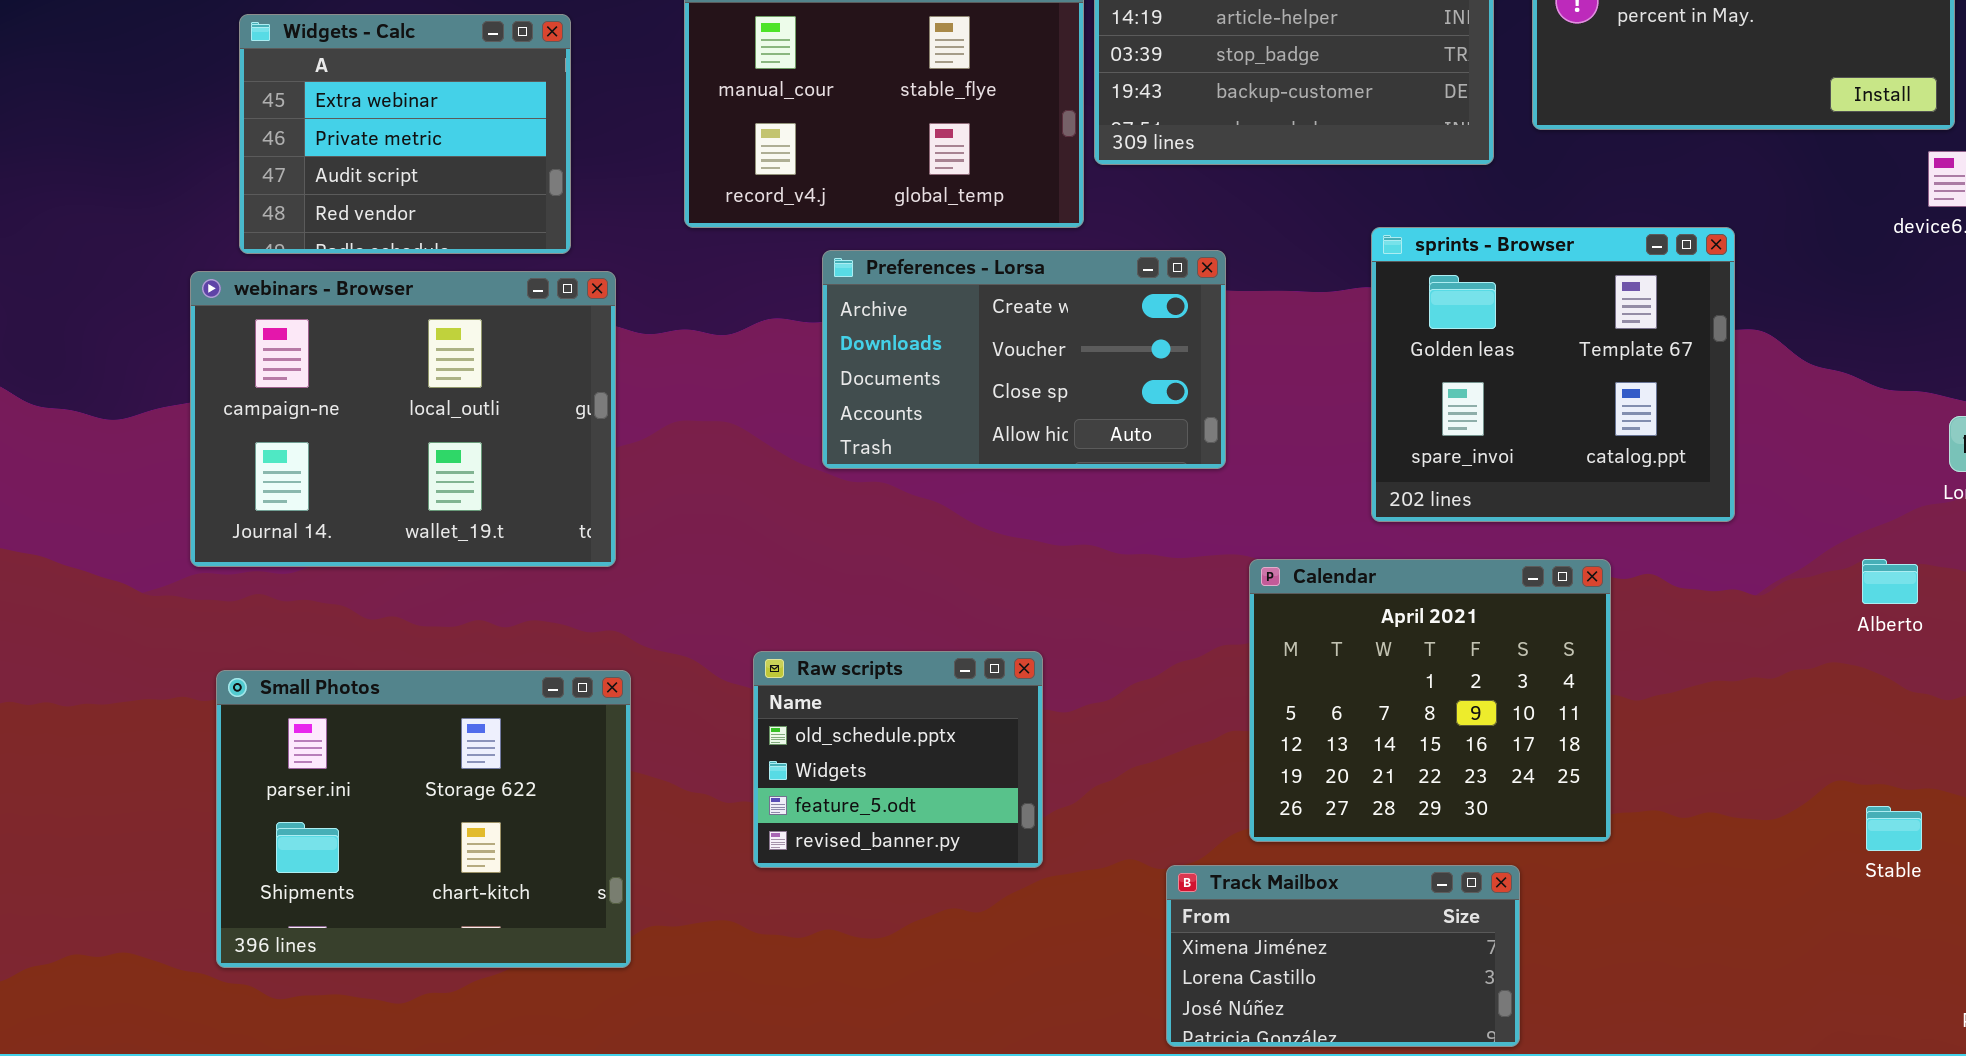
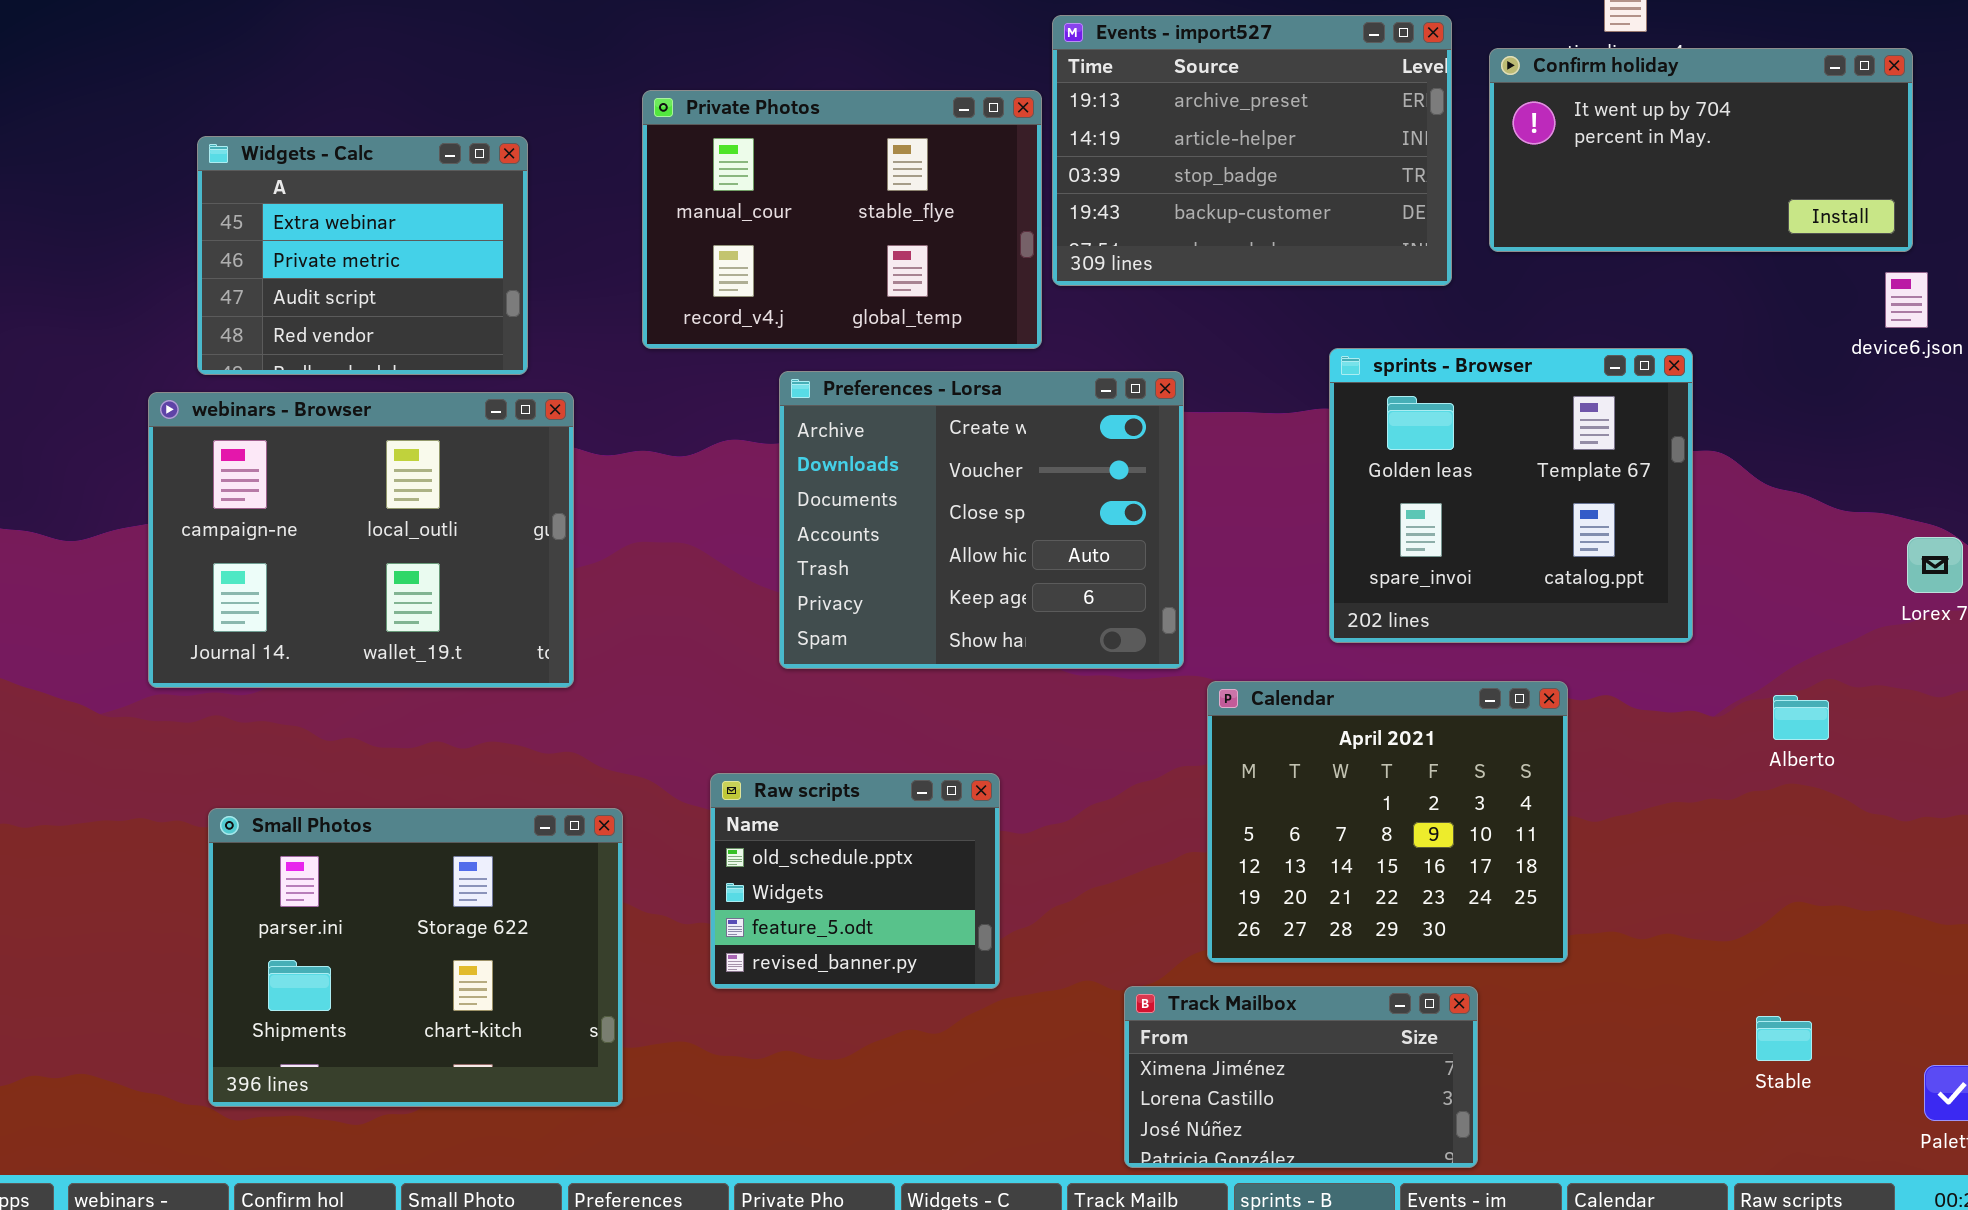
Preferences - Lorsa: [822,250,1226,469] -> [779,371,1184,669], resized
Alberto: [1862,559,1918,604] -> [1773,695,1829,740], moved
Small Photos: [216,670,631,968] -> [208,808,623,1107], moved
Stable: [1866,806,1922,851] -> [1756,1016,1812,1061], moved

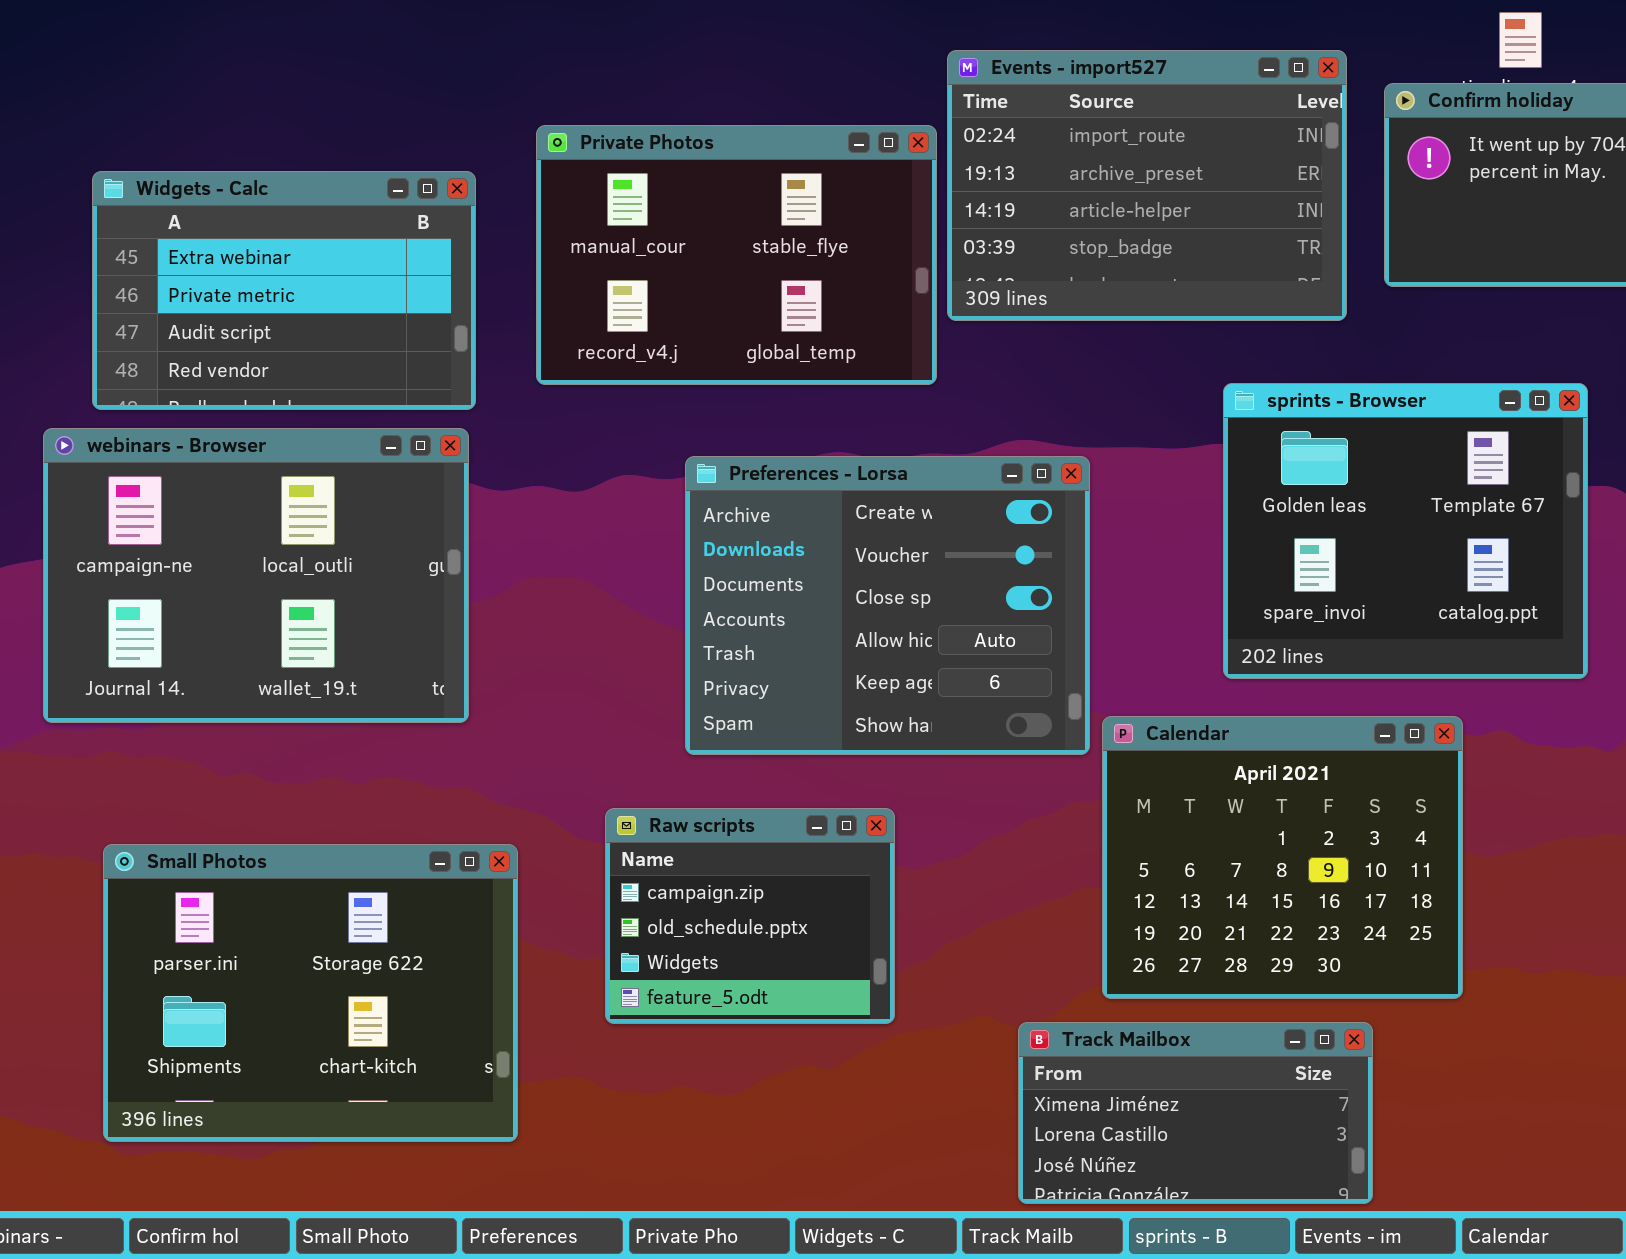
Events - import527: [1052,15,1452,286] -> [947,50,1347,321], scrolled up 1 row
Widgets - Calc: [197,136,528,375] -> [92,171,476,410], resized
Preferences - Lorsa: [779,371,1184,669] -> [685,456,1090,755], moved
Raw scripts: [710,773,1000,989] -> [605,808,895,1024], scrolled up 1 row

